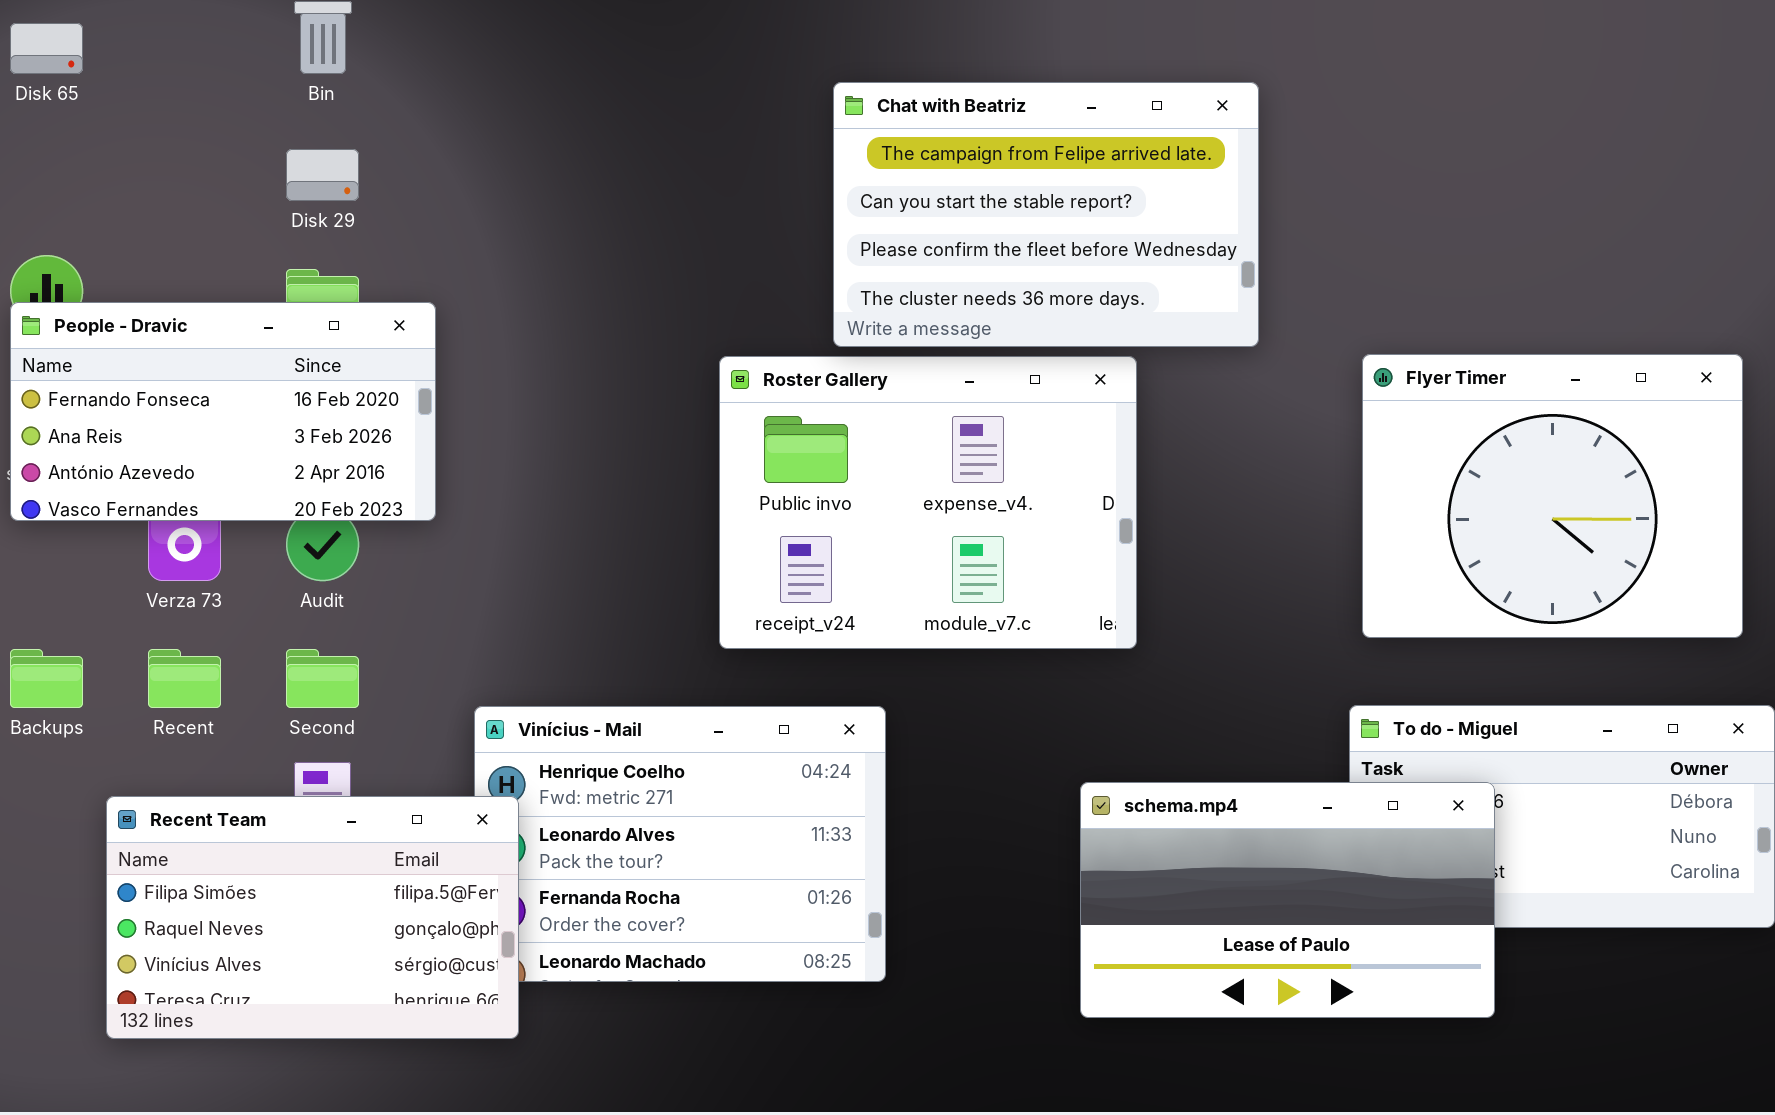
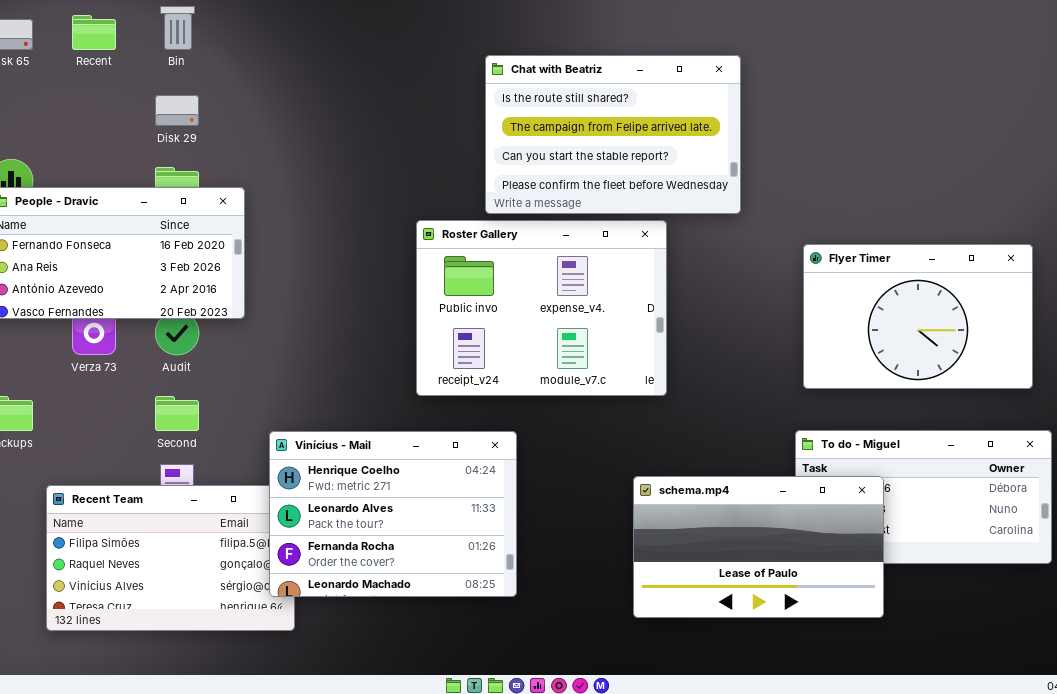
Chat with Beatriz: [833,82,1259,347] -> [485,55,741,214], scrolled up 1 row
Flyer Timer: [1362,354,1743,638] -> [803,244,1033,389], resized
Recent: [148,649,221,708] -> [72,15,116,50], moved
Vinícius - Mail: [474,706,886,982] -> [269,431,517,597], raised

